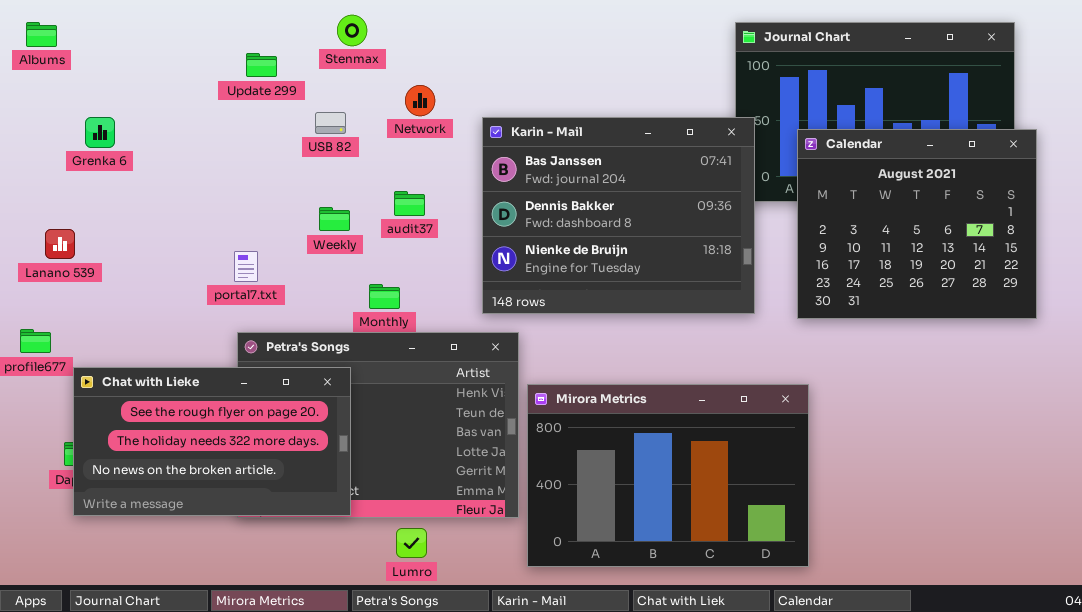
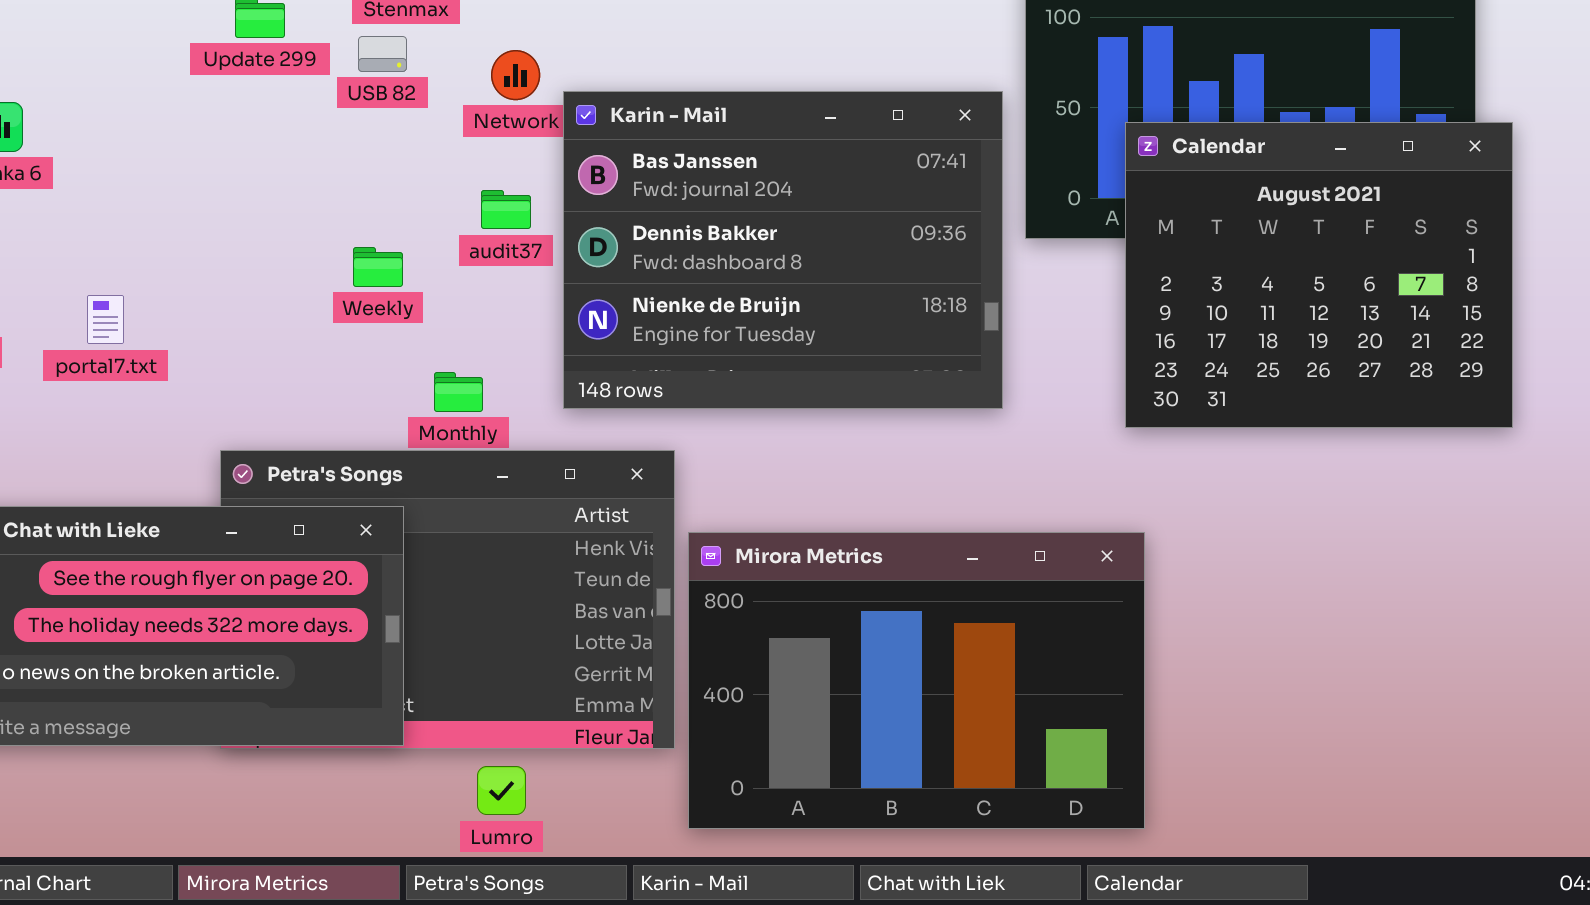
USB 82: [315,112,346,134] -> [358,36,407,72], moved
Karin - Mail: [482,117,755,314] -> [563,91,1003,409], moved
audit37: [394,191,425,216] -> [481,190,531,229], moved
portal7.txt: [234,251,258,282] -> [87,295,124,344], moved

